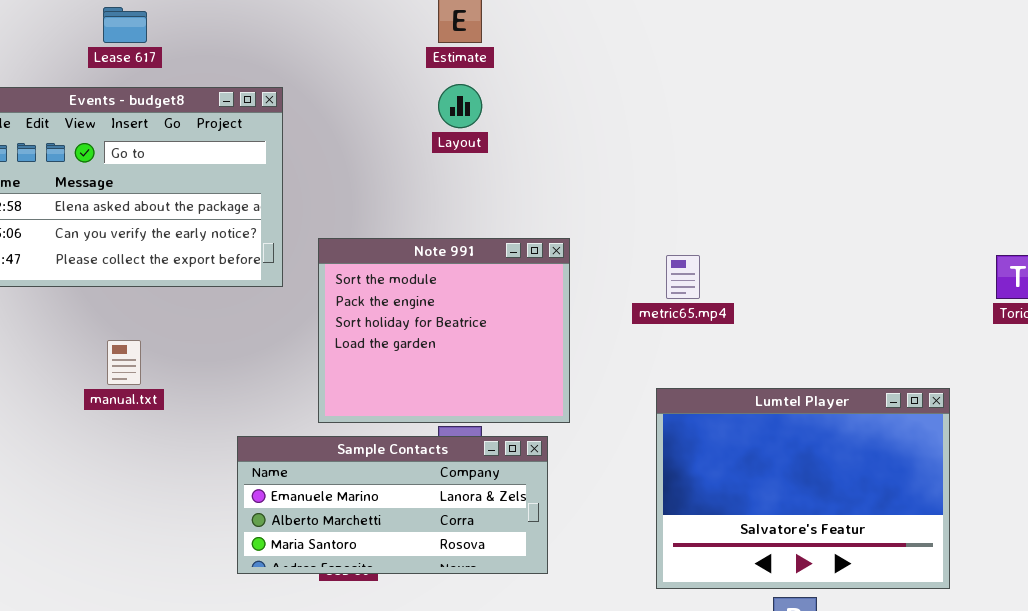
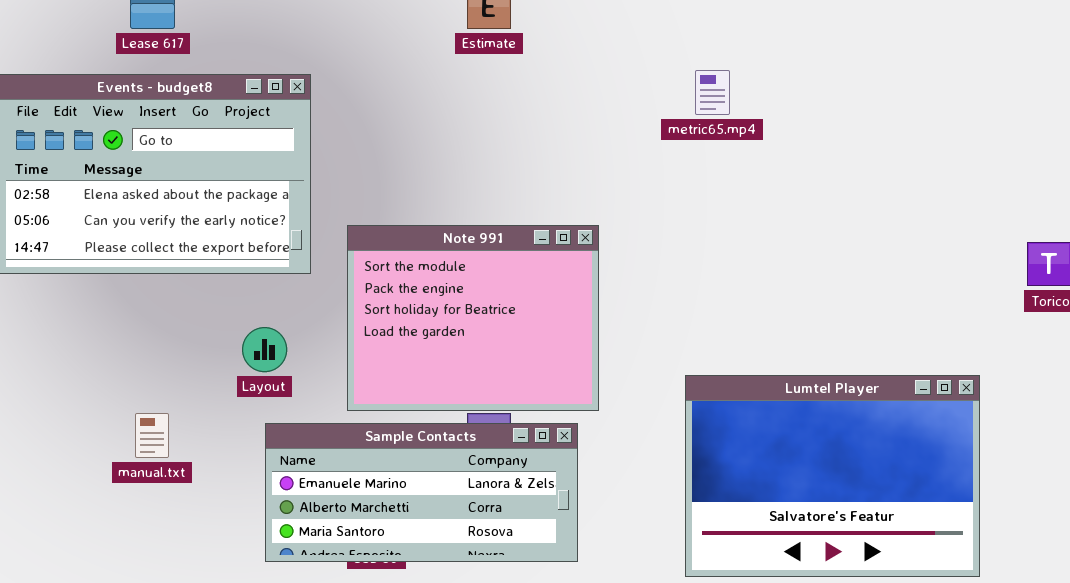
Layout: [438,84,482,128] -> [242,327,287,372], moved
metric65.mp4: [666,255,700,299] -> [695,70,730,115], moved
manual.txt: [107,340,141,385] -> [135,413,169,458], moved

